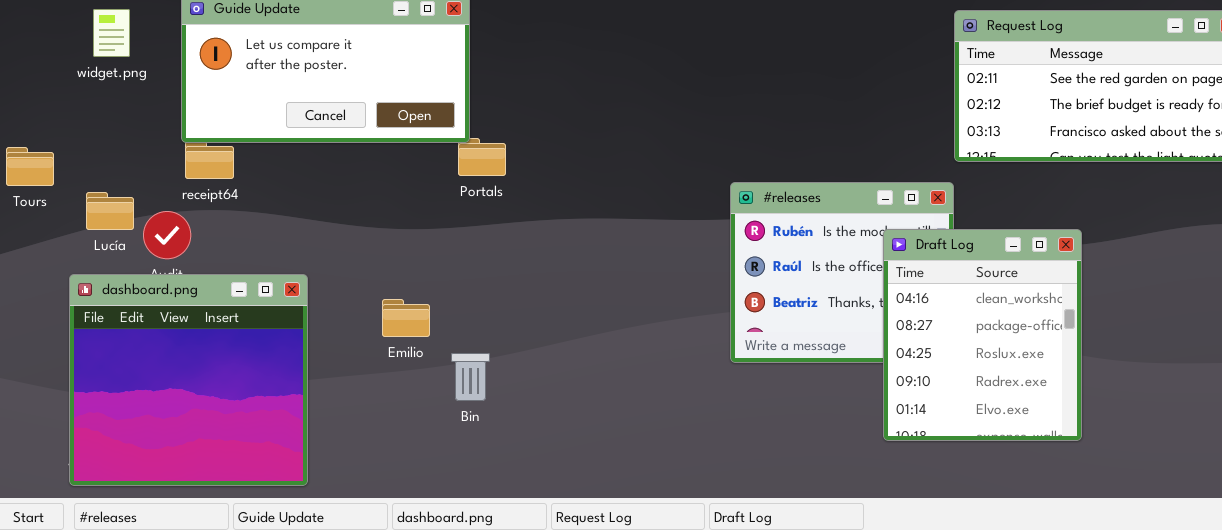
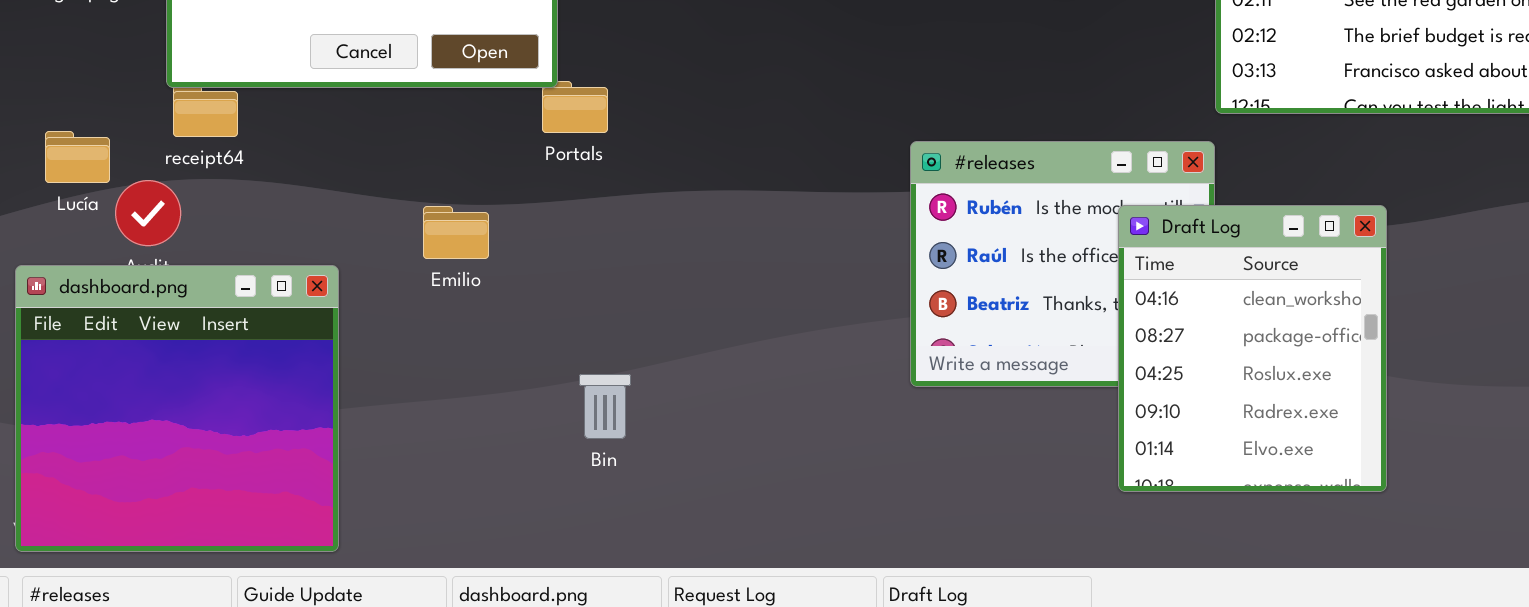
Lucía: [86,192,134,230] -> [45,131,110,183], moved
Emilio: [382,299,430,337] -> [423,206,489,259], moved
Bin: [451,353,490,401] -> [579,374,631,439], moved

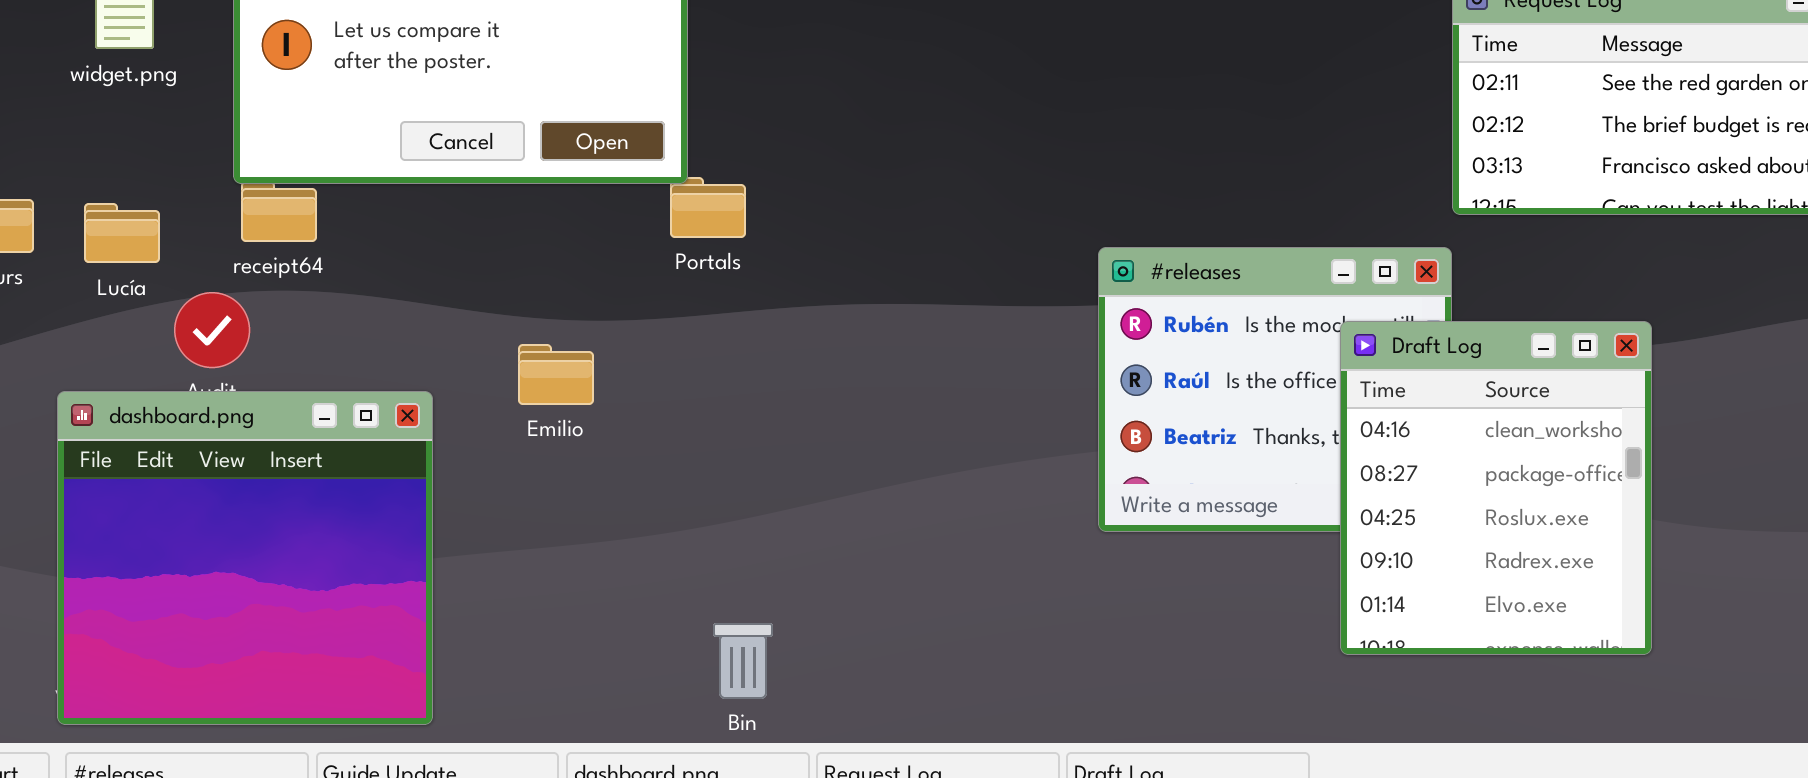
Lucía: [45,131,110,183] -> [84,203,160,263], moved
Emilio: [423,206,489,259] -> [518,344,594,405], moved
Bin: [579,374,631,439] -> [713,623,773,699], moved

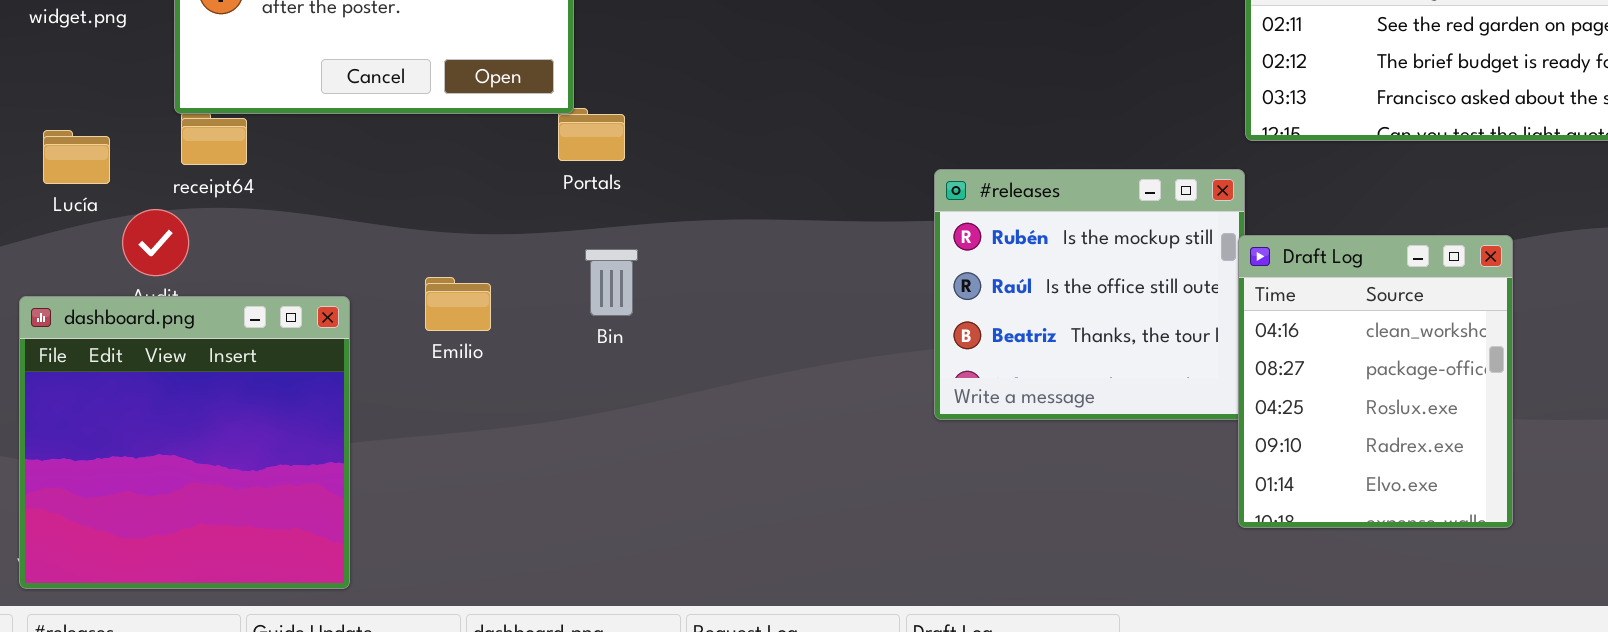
Draft Log: [1340,321,1652,655] -> [1238,235,1513,528], moved
Emilio: [518,344,594,405] -> [425,277,491,331], moved
Bin: [713,623,773,699] -> [585,249,638,316], moved

